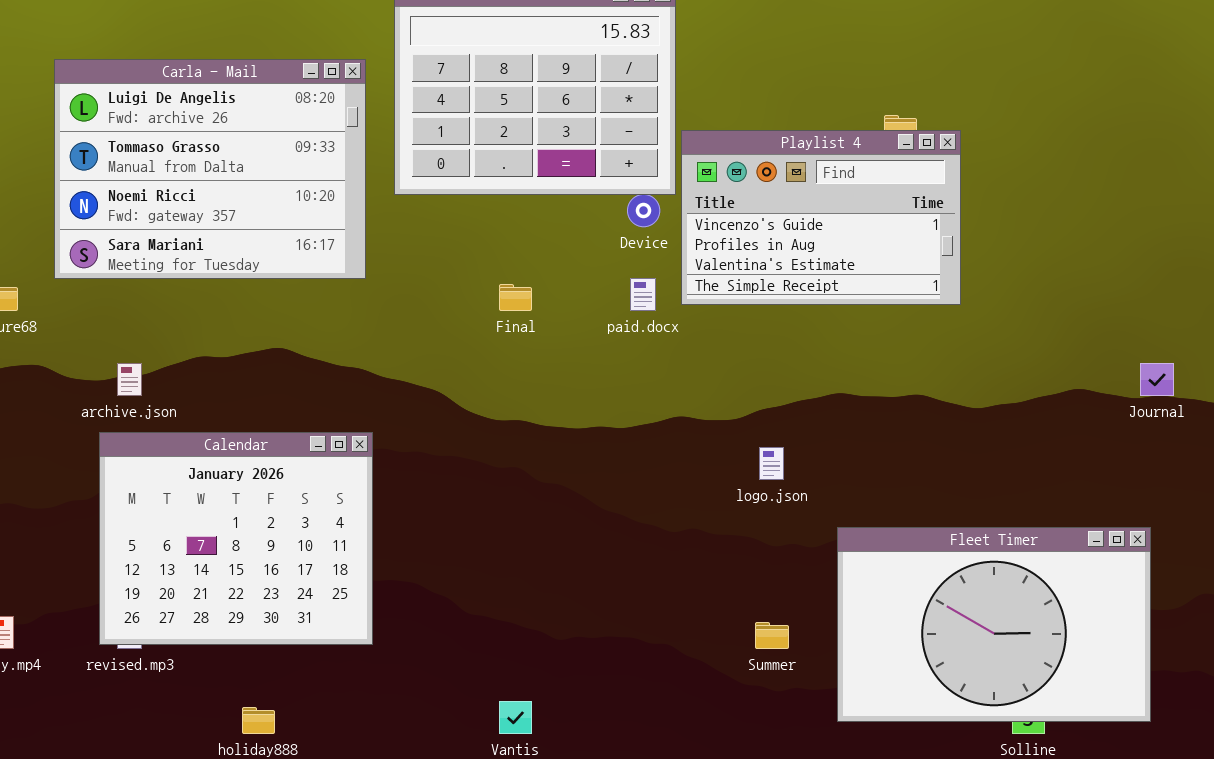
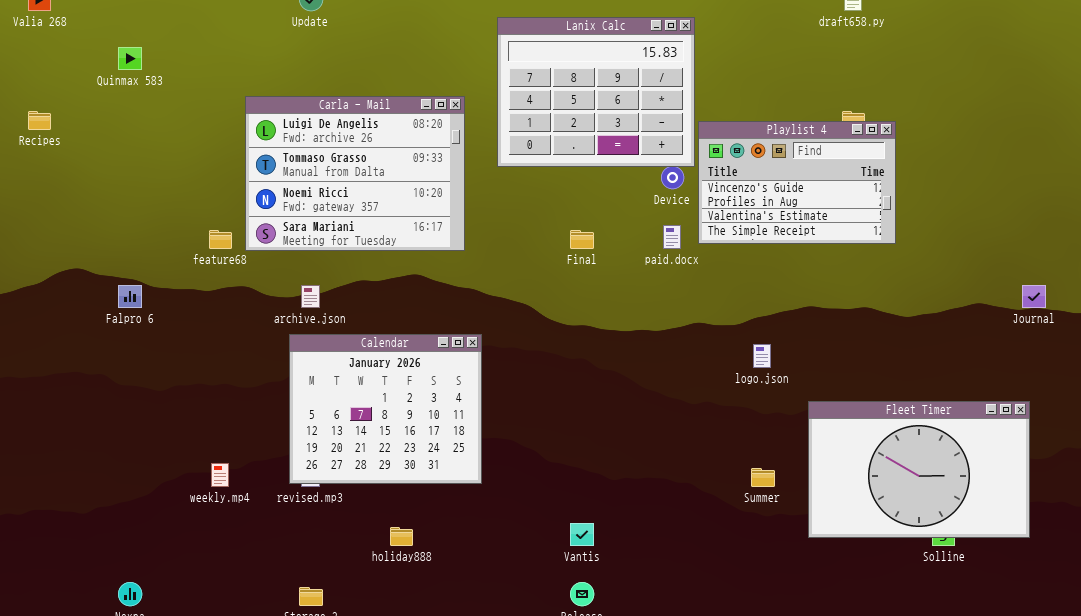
Carla - Mail: [54,59,366,279] -> [245,96,465,251], moved

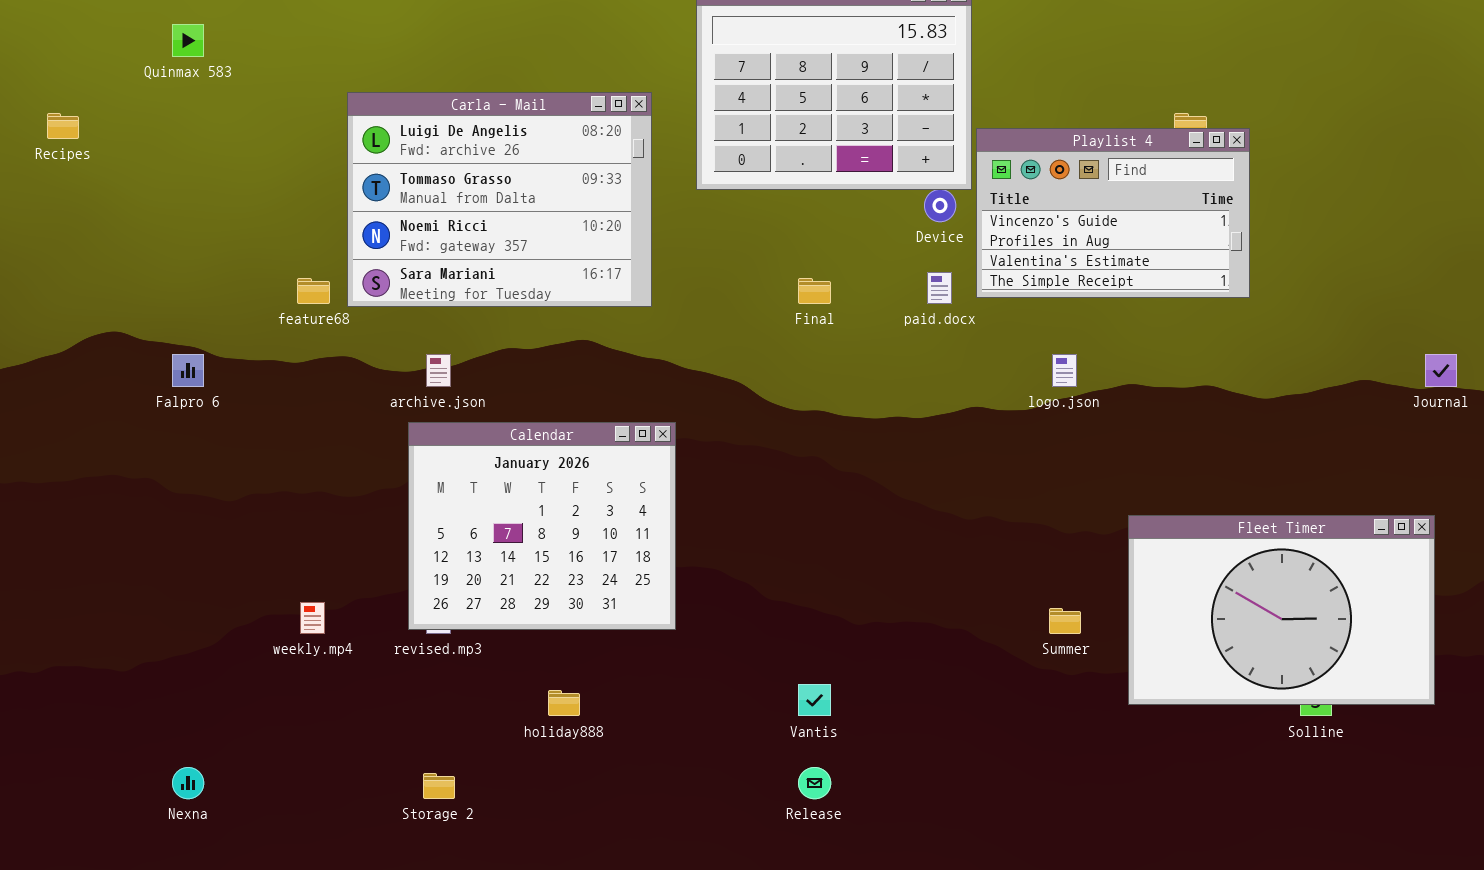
logo.json: [753,344,771,368] -> [1052,354,1077,387], moved

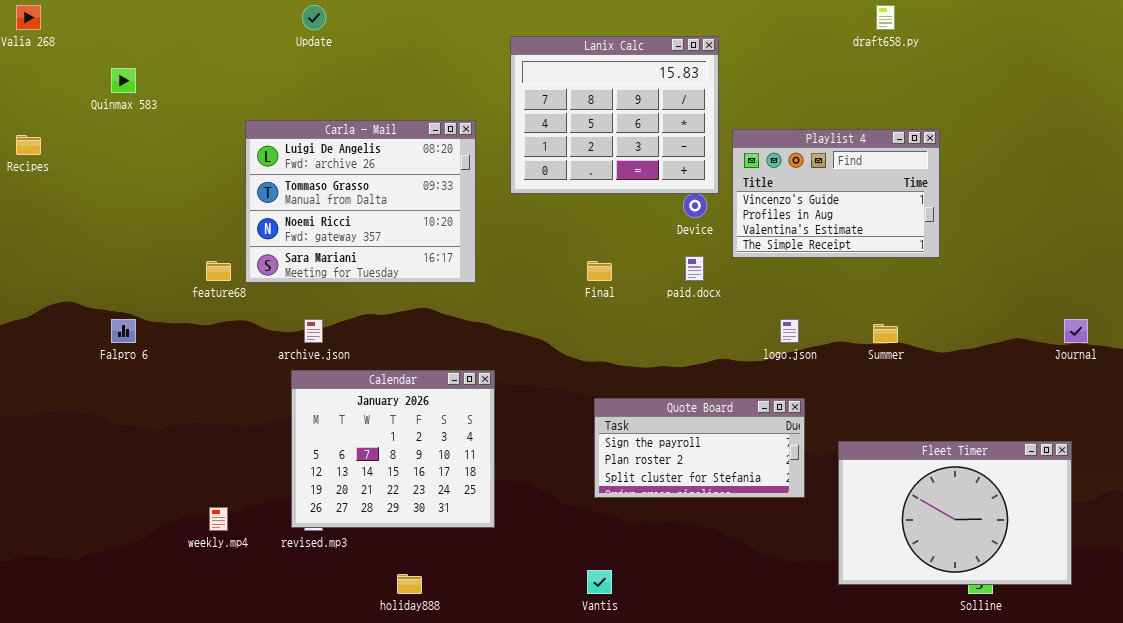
Playlist 4: [976,128,1250,298] -> [732,129,940,258], moved
Quote Board: none -> [594,398,805,498], opened
Summer: [1049,608,1081,634] -> [873,324,898,343], moved

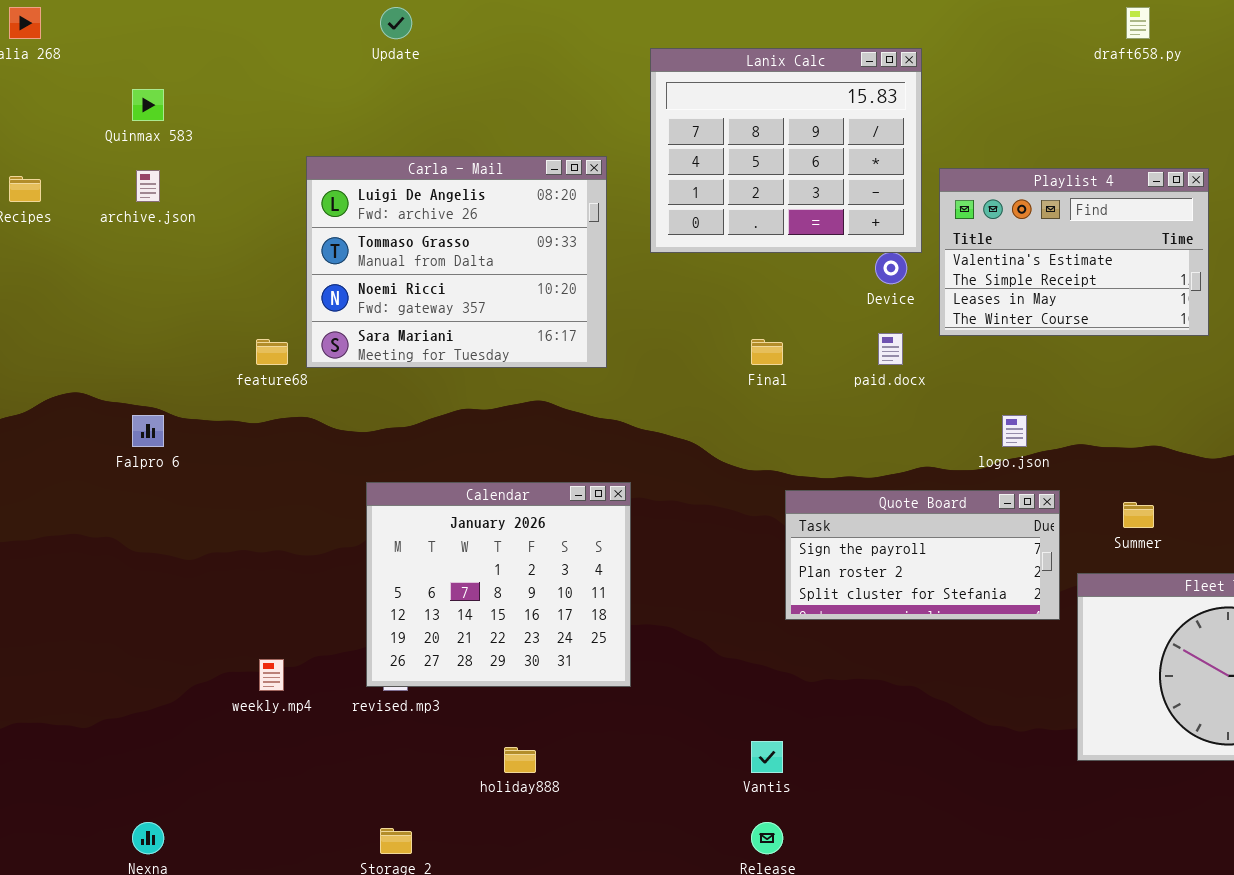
Playlist 4: [732,129,940,258] -> [939,168,1209,336], scrolled down 2 rows
archive.json: [304,319,323,343] -> [136,170,160,202], moved
Summer: [873,324,898,343] -> [1123,502,1154,528], moved
Quote Board: [594,398,805,498] -> [785,490,1060,620], moved

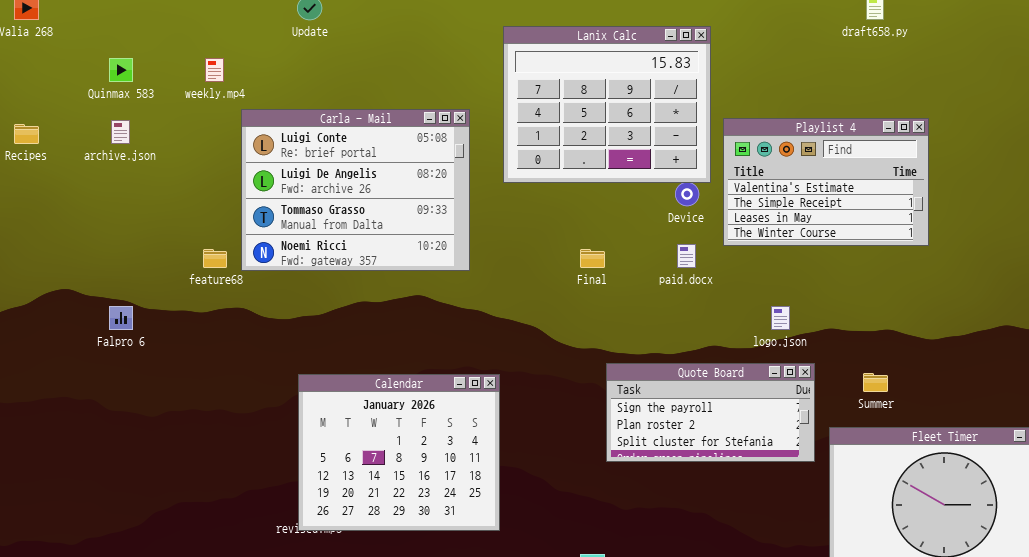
Carla - Mail: [306,156,607,368] -> [241,109,470,271], scrolled up 1 row
Calendar: [366,482,631,687] -> [298,374,500,531], moved
weekly.mp4: [259,659,284,691] -> [205,58,224,82], moved

